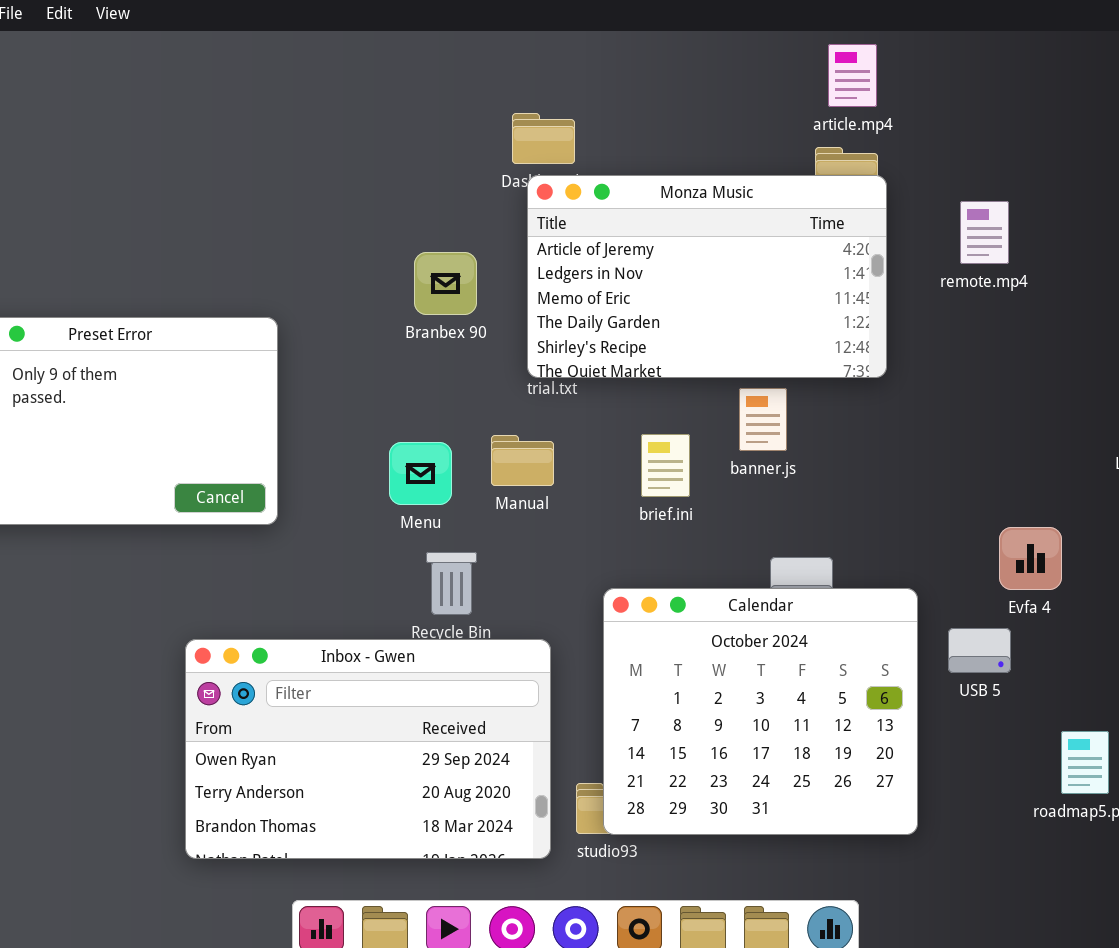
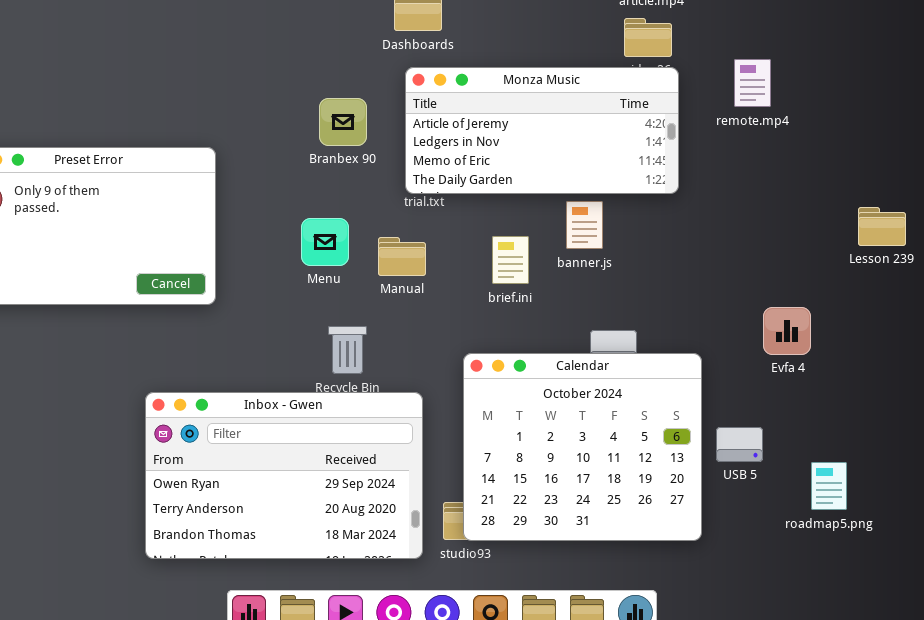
Monza Music: [527,175,887,378] -> [405,67,679,194], resized
Menu: [389,442,452,505] -> [301,218,349,266], moved
USB 5: [948,628,1011,673] -> [716,427,763,462], moved

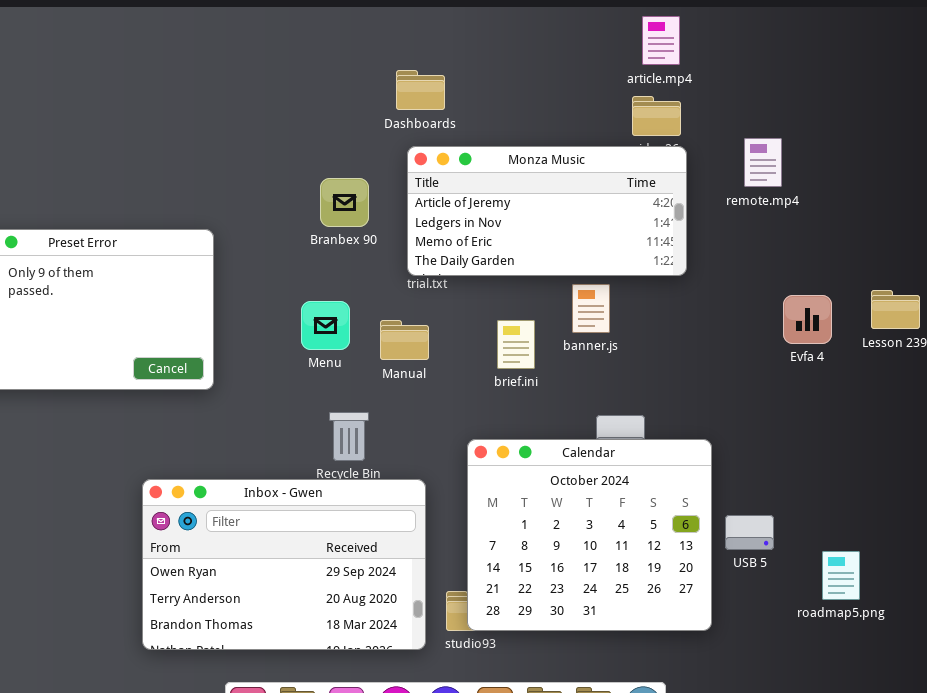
Evfa 4: [763,307,811,355] -> [783,295,832,344], moved

